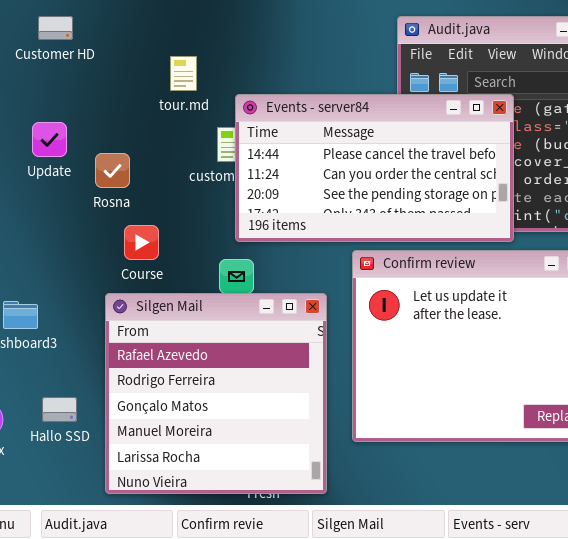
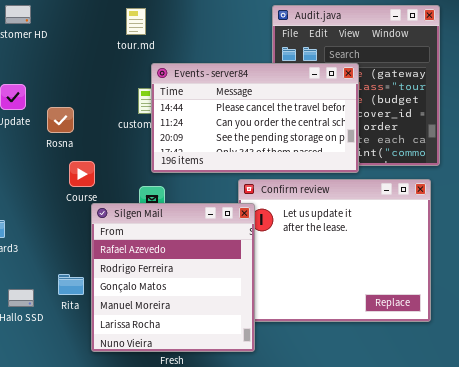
tour.md: [170,56,197,91] -> [126,8,146,35], moved
Silgen Mail: [105,293,327,494] -> [91,203,255,352], moved

